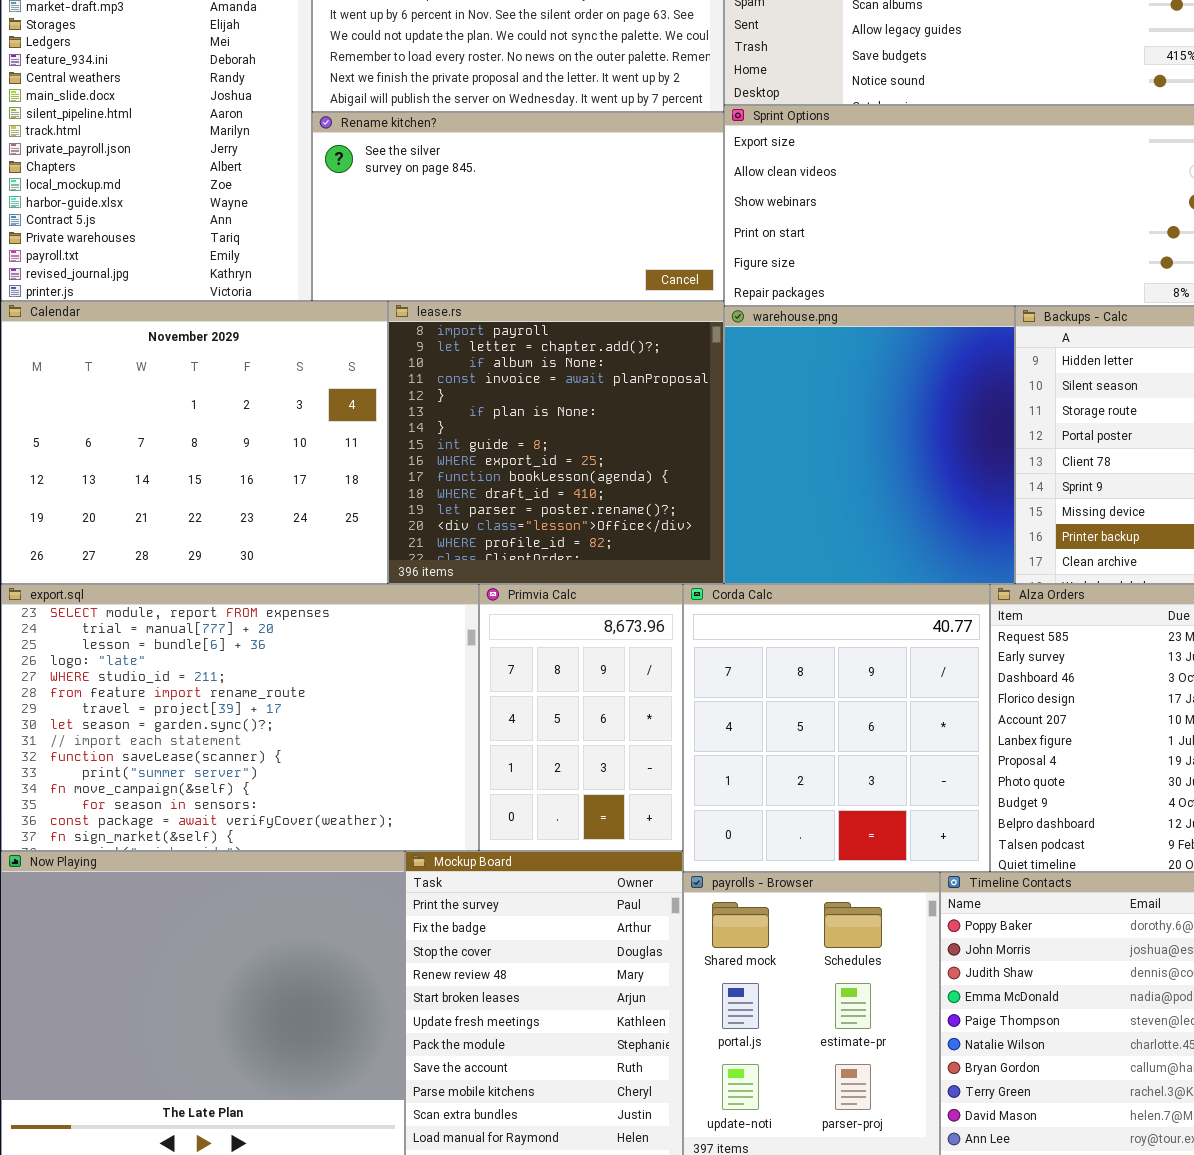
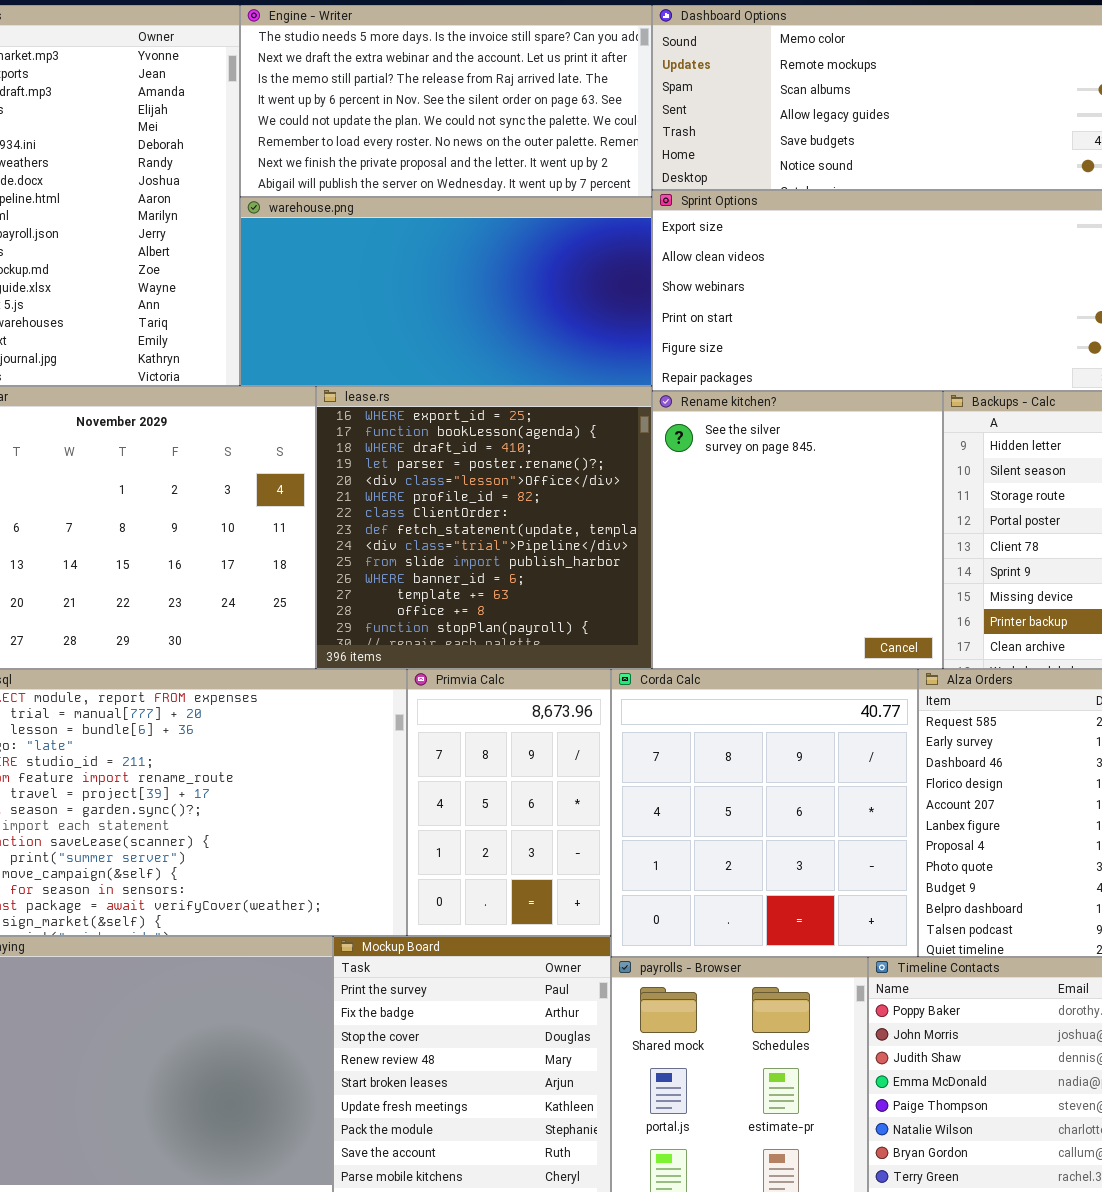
Rename kitchen?: [312,112,724,301] -> [652,391,943,669], moved, resized
lease.rs: [388,301,724,584] -> [316,386,652,669], scrolled down 8 rows
warehouse.png: [724,306,1015,584] -> [240,197,652,386], moved, resized

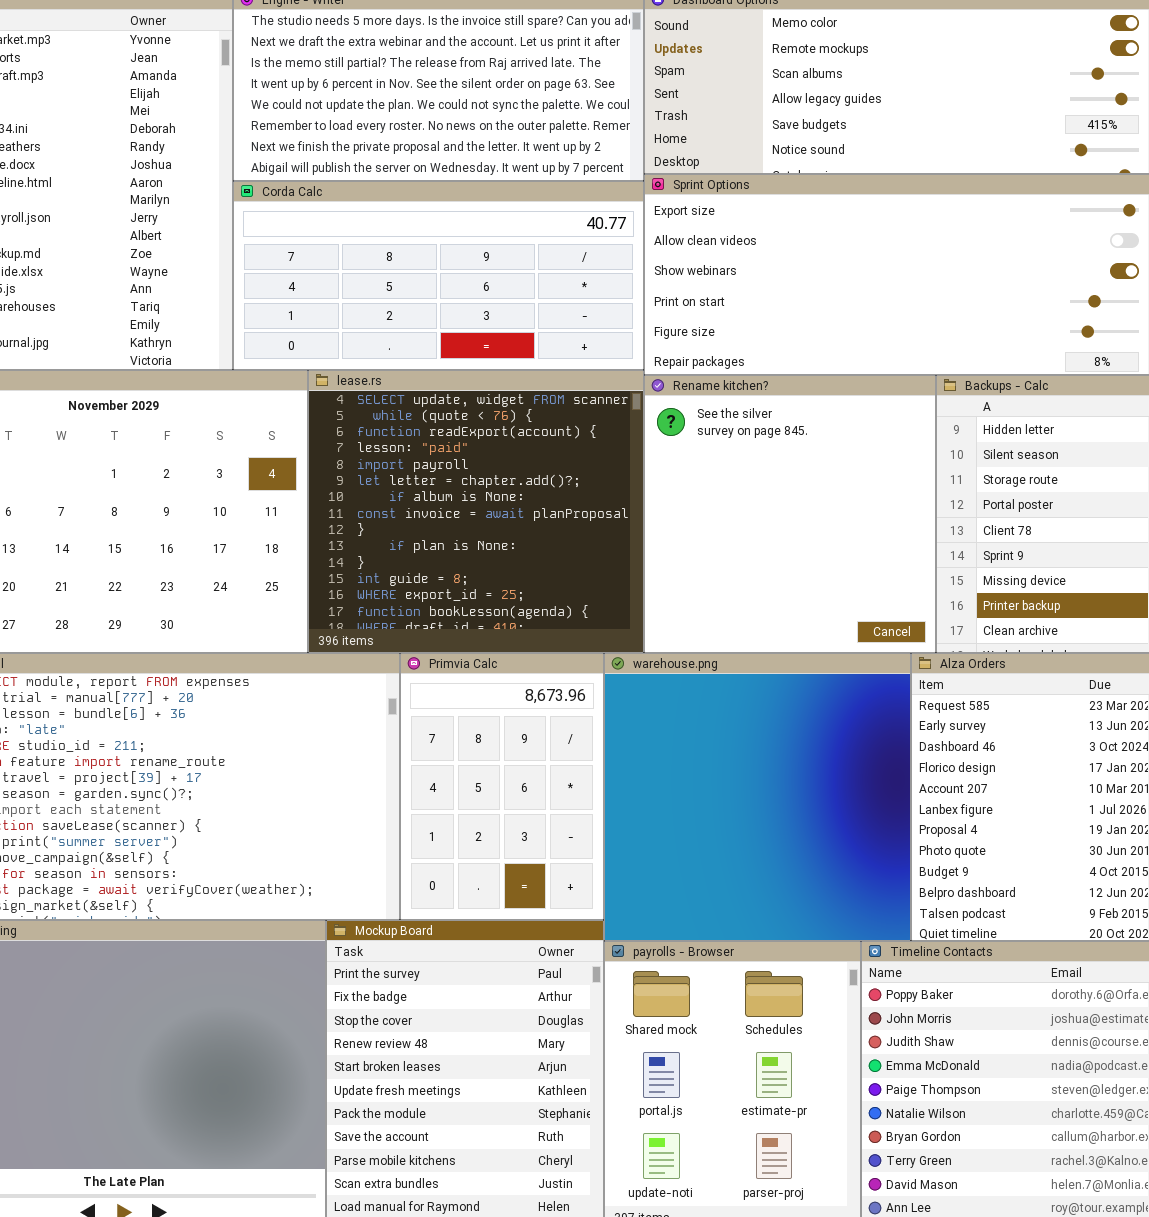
warehouse.png: [240,197,652,386] -> [604,653,911,941], moved, resized
lease.rs: [316,386,652,669] -> [308,370,644,653], scrolled up 12 rows
Corda Calc: [611,669,918,957] -> [233,181,644,370], moved, resized

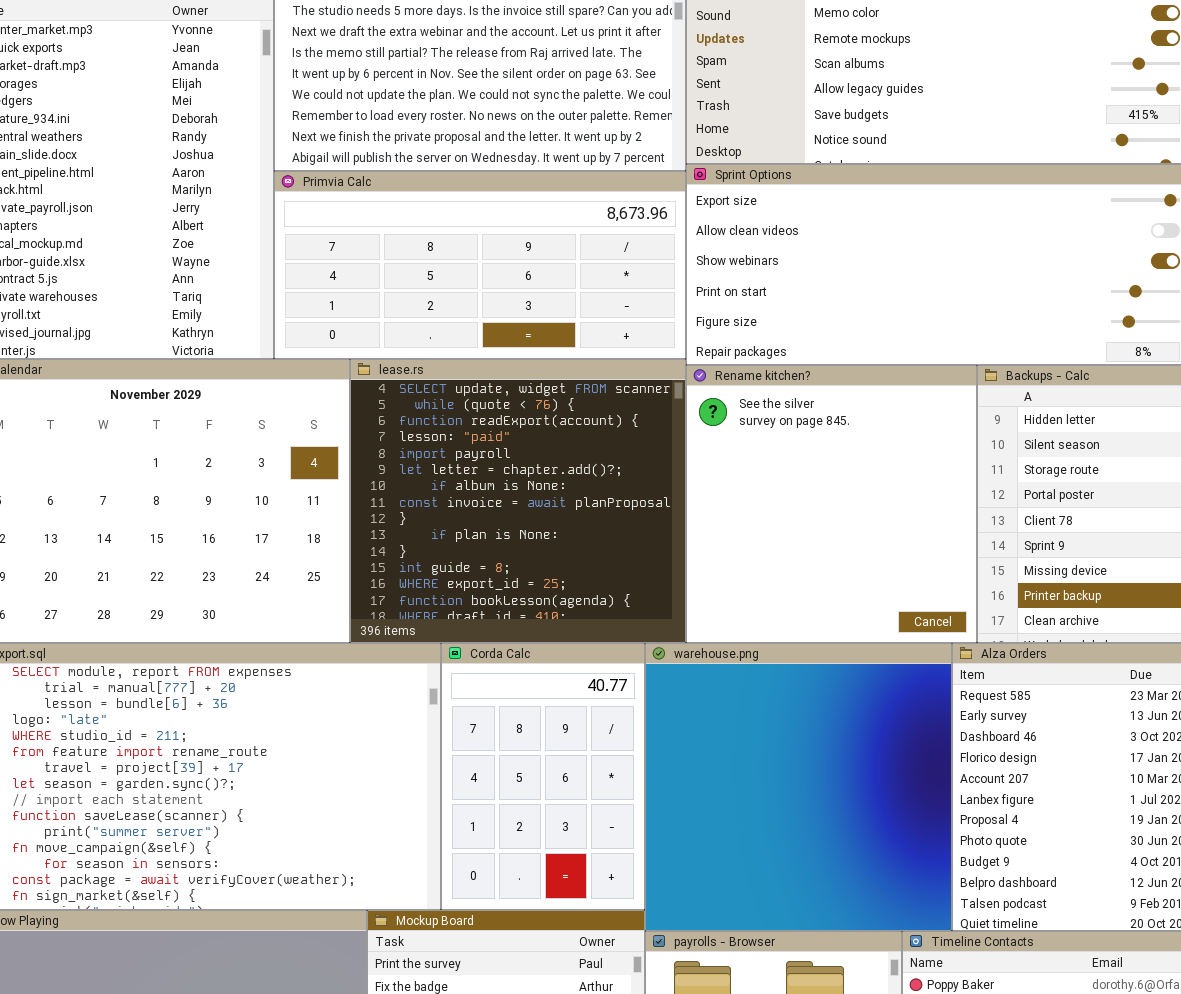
Corda Calc: [233,181,644,370] -> [441,643,645,910], moved, resized
Primvia Calc: [400,653,604,920] -> [274,171,686,359], moved, resized

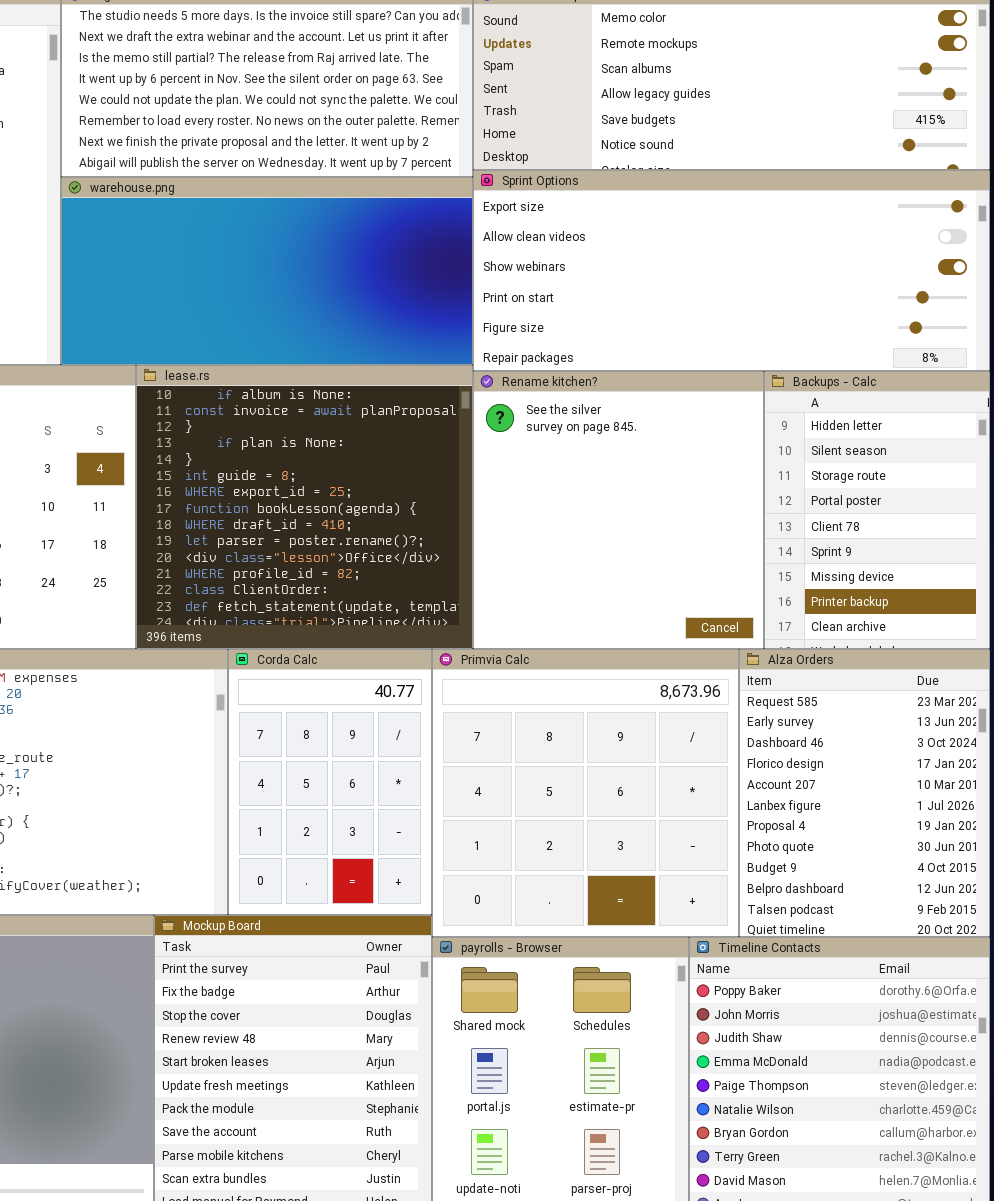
Primvia Calc: [274,171,686,359] -> [432,649,739,937], moved, resized
lease.rs: [350,359,686,643] -> [136,365,473,649], scrolled down 6 rows
warehouse.png: [645,643,952,931] -> [61,177,473,365], moved, resized

